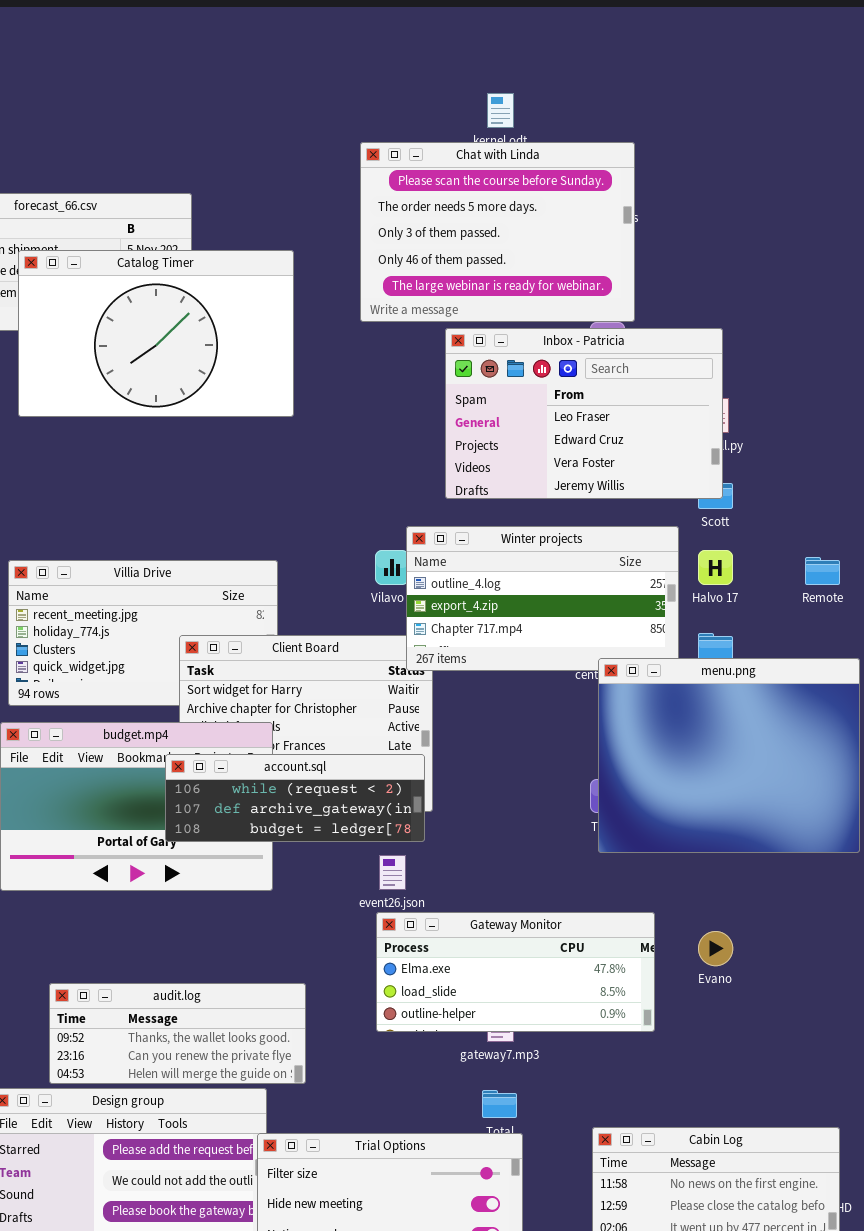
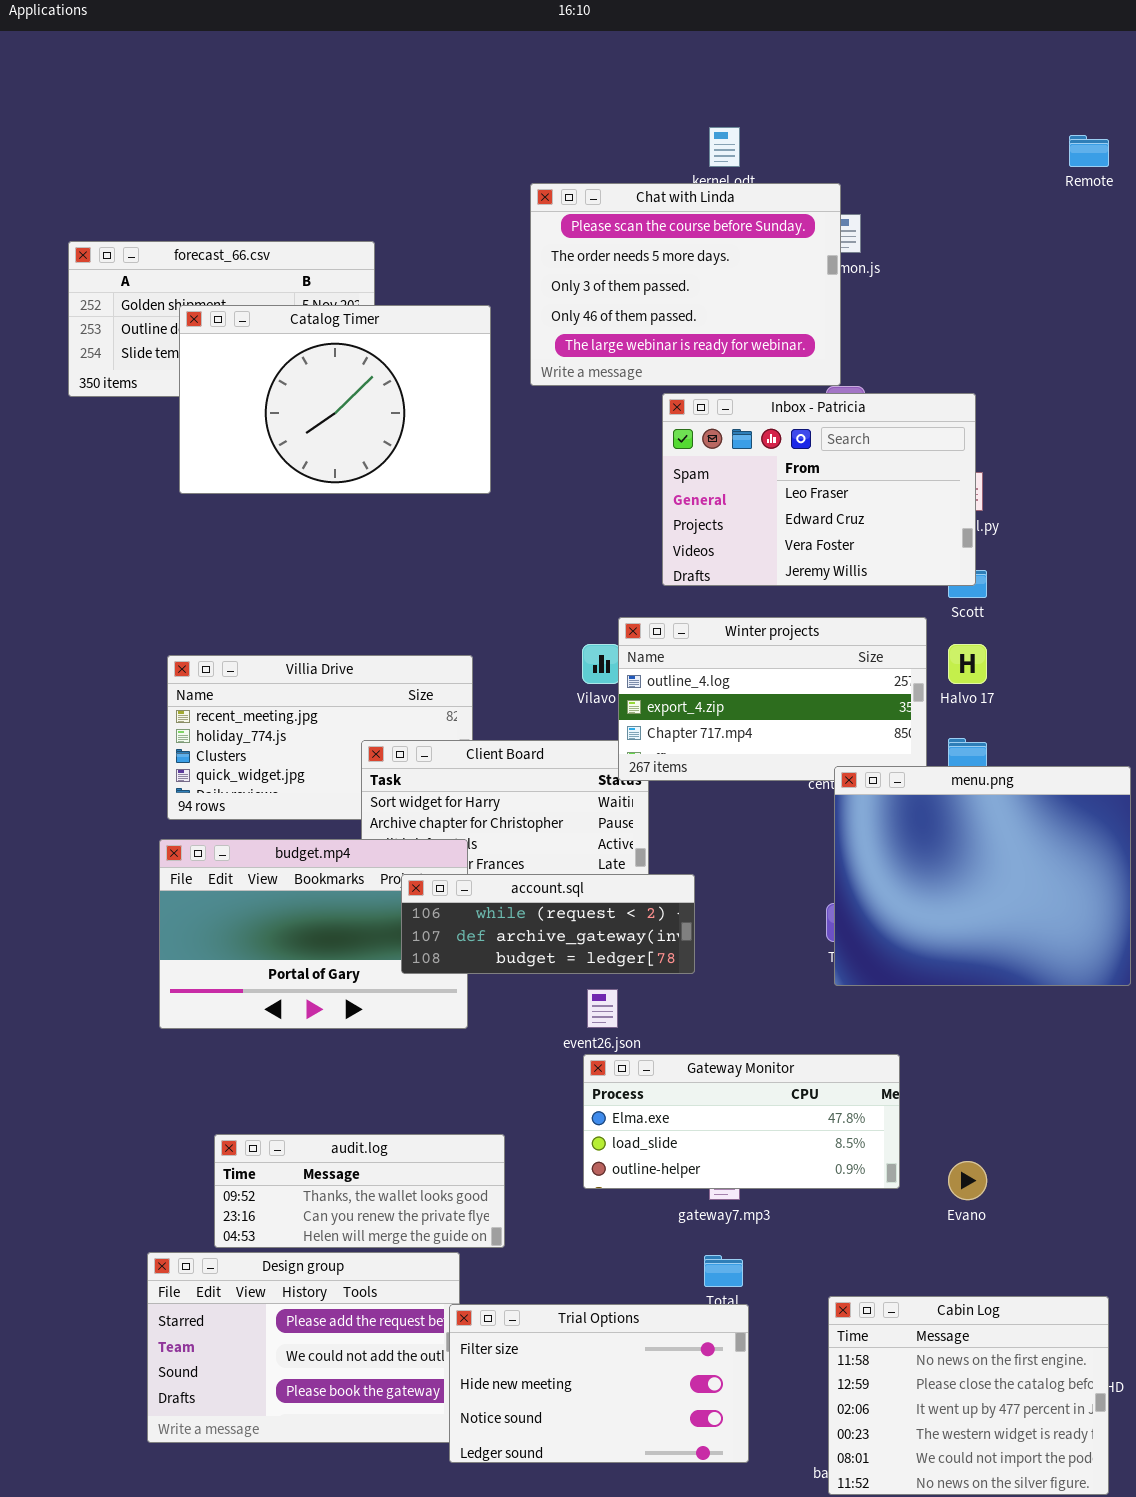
Chat with Linda: [360,142,635,322] -> [530,183,841,386], moved
Remote: [805,557,840,585] -> [1069,135,1109,167], moved
account.sql: [165,754,425,842] -> [401,874,695,974], moved
Evano: [698,931,733,966] -> [948,1161,987,1200], moved

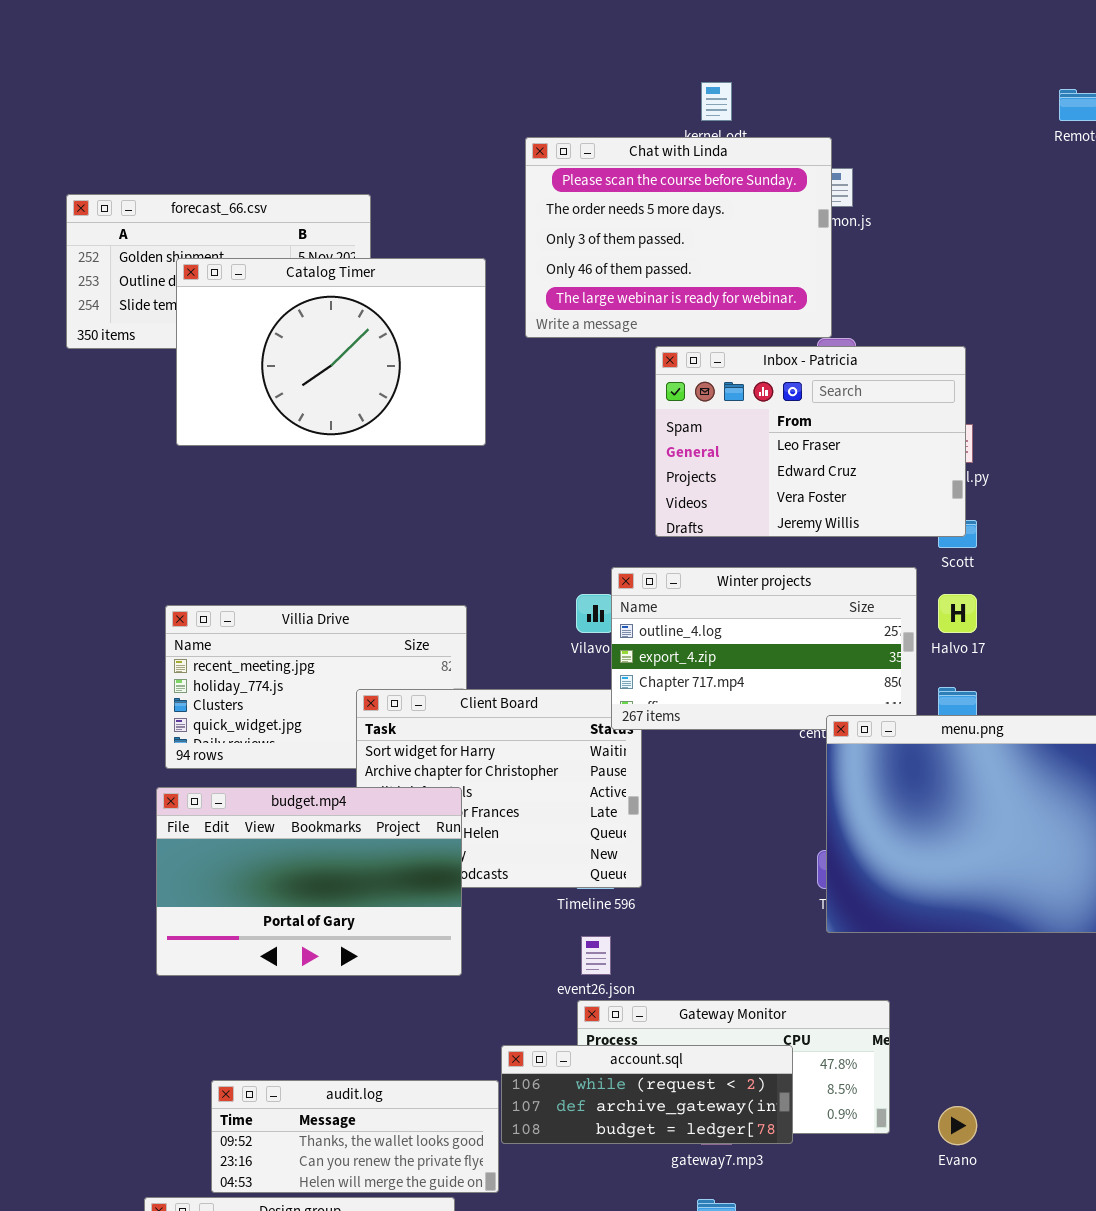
account.sql: [401,874,695,974] -> [501,1045,793,1144], moved

